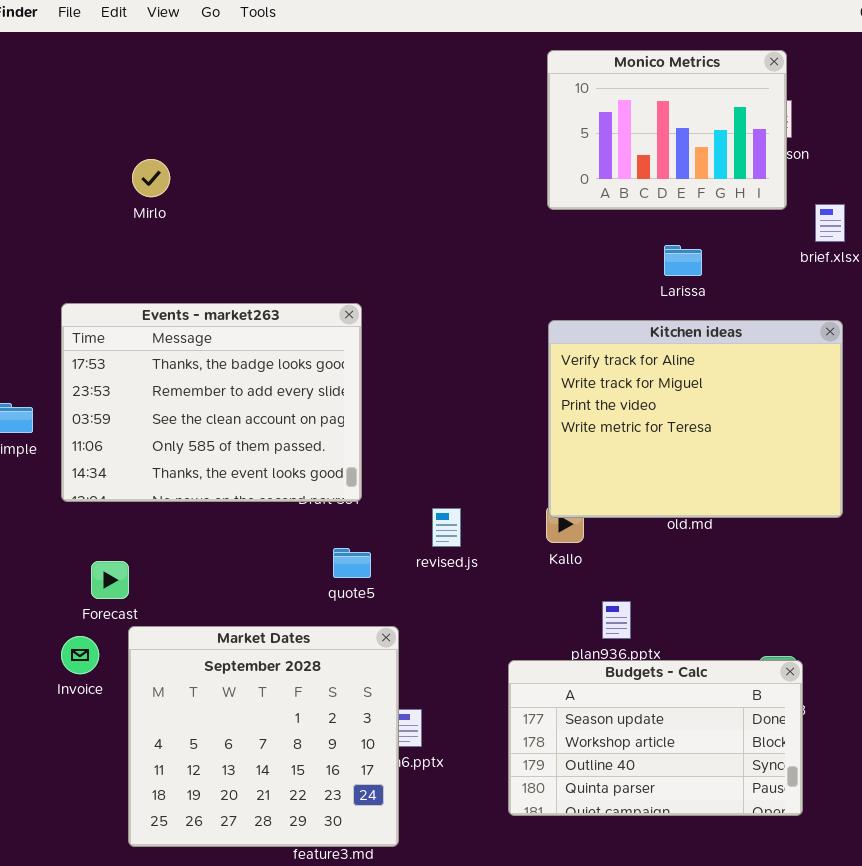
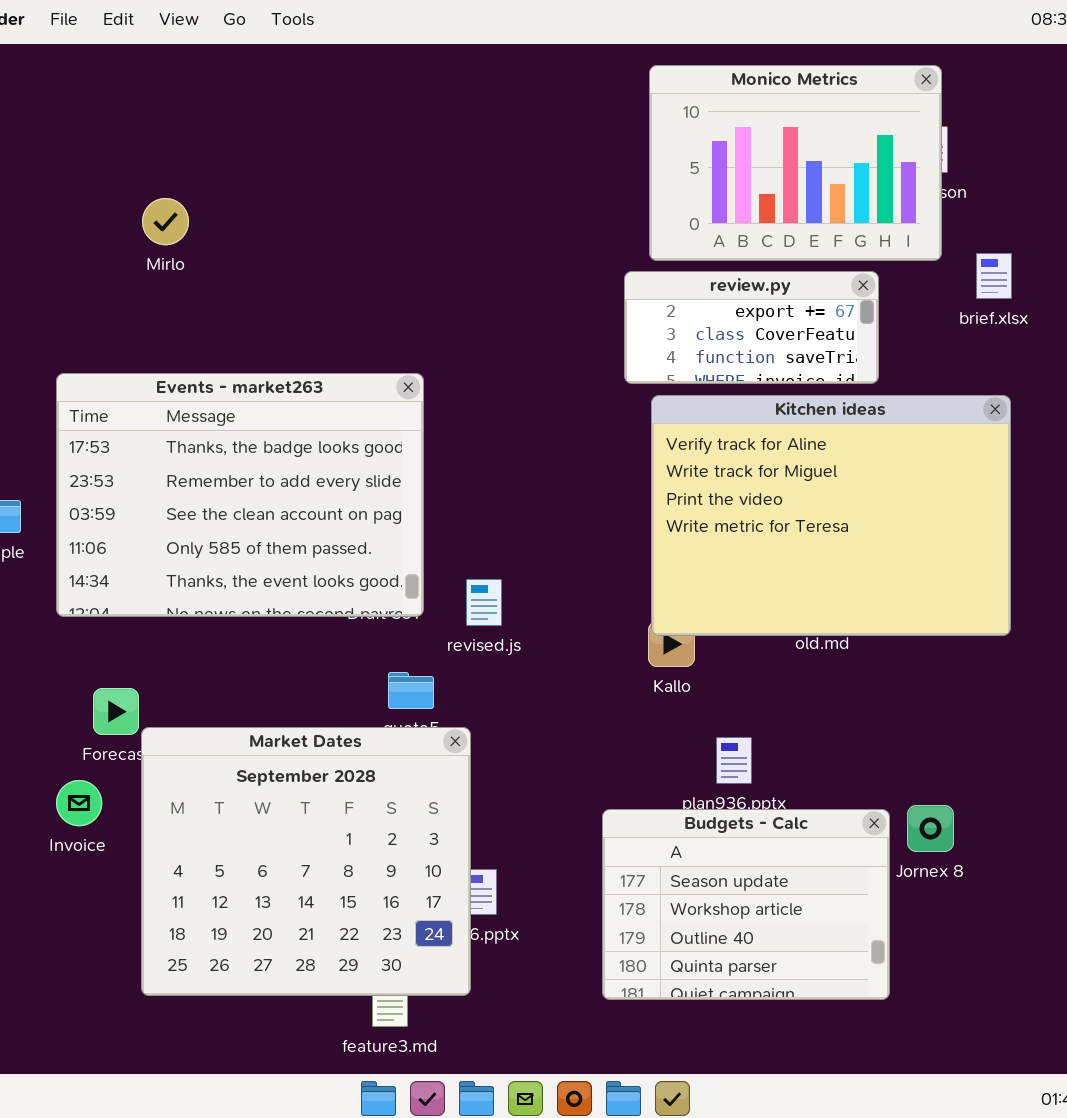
review.py: none -> [624,271,879,384], opened
revised.js: [432,508,461,547] -> [466,579,502,626], moved
Market Dates: [128,626,399,847] -> [141,727,471,996], moved
Budgets - Calc: [508,660,803,816] -> [602,809,890,1000], resized

